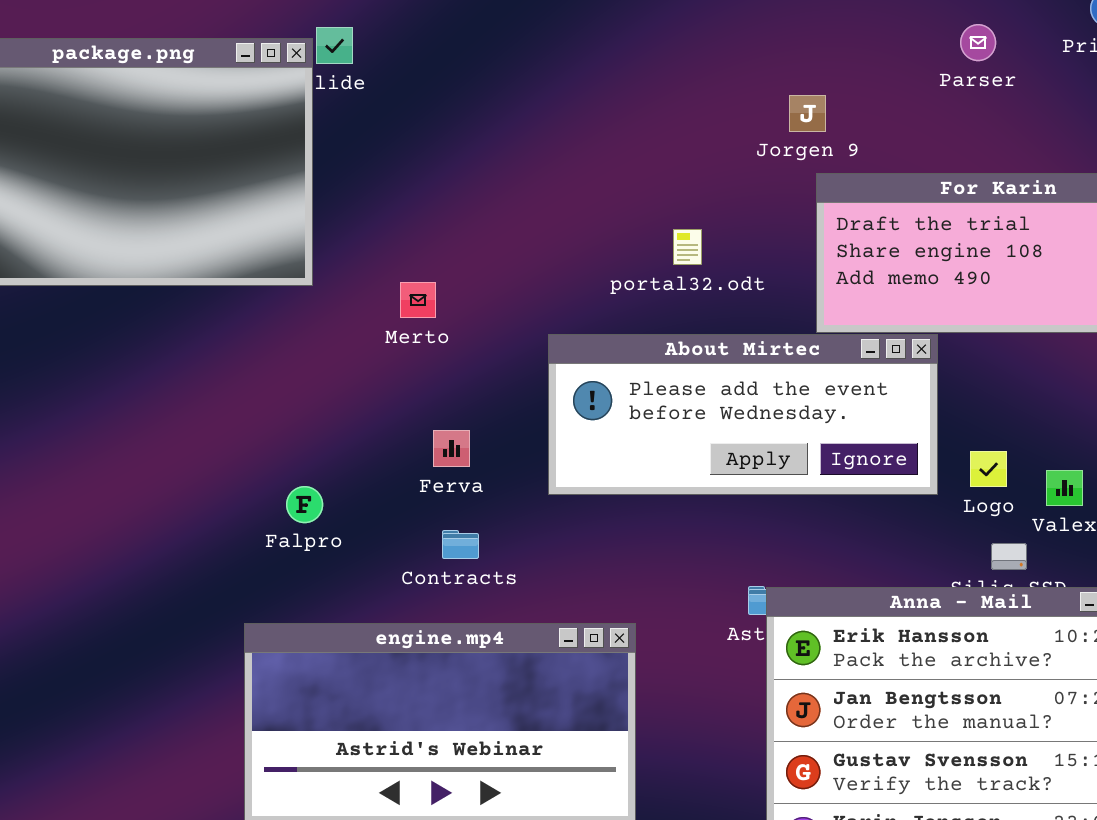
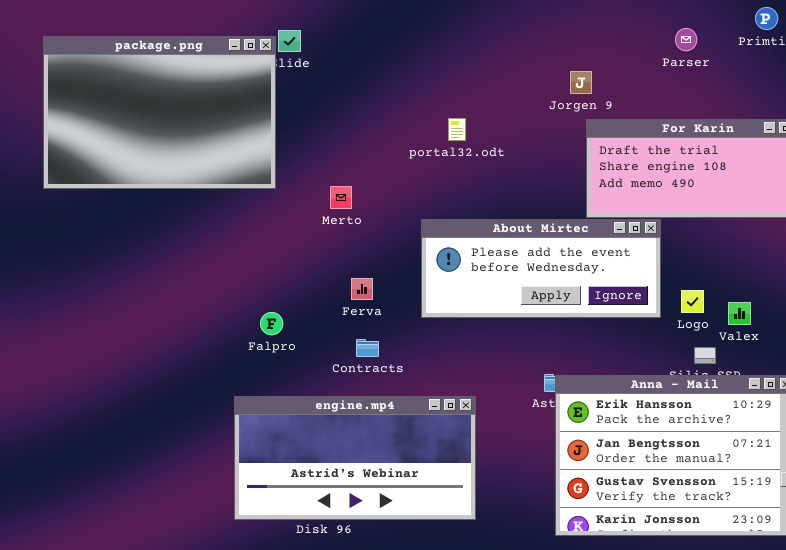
portal32.odt: [673,229,702,265] -> [448,118,466,141], moved

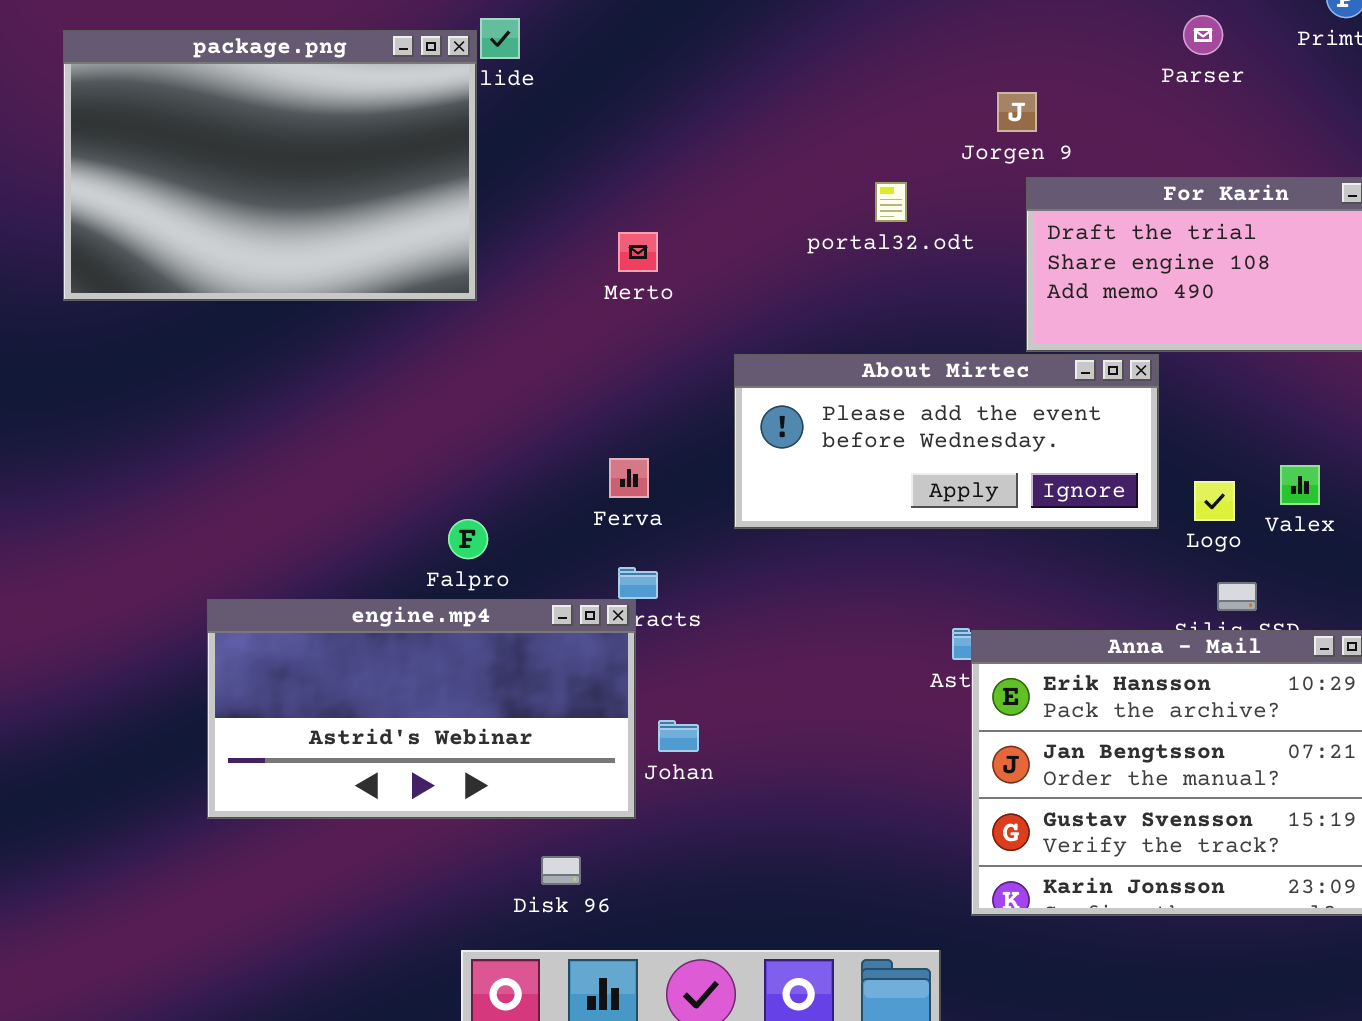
portal32.odt: [448,118,466,141] -> [875,182,907,222], moved
Merto: [330,186,352,209] -> [618,232,658,272], moved
Valex: [728,302,751,325] -> [1280,465,1320,505], moved
engine.mp4: [234,396,476,520] -> [207,599,636,819], moved

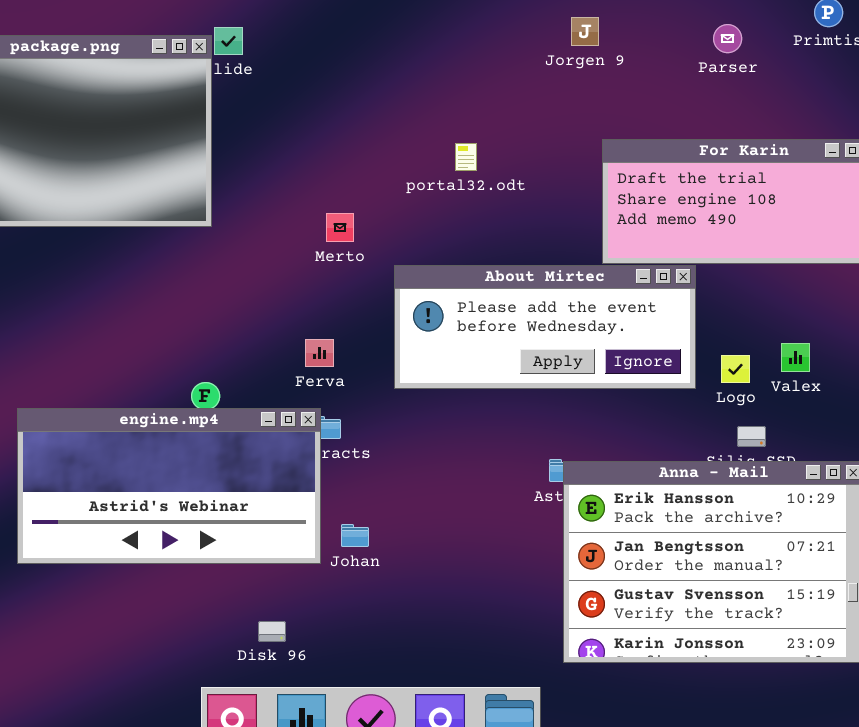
Jorgen 9: [997,92,1037,132] -> [571,17,599,46], moved
portal32.odt: [875,182,907,222] -> [455,143,477,171], moved
Merto: [618,232,658,272] -> [326,213,354,242], moved
engine.mp4: [207,599,636,819] -> [17,408,321,564], moved

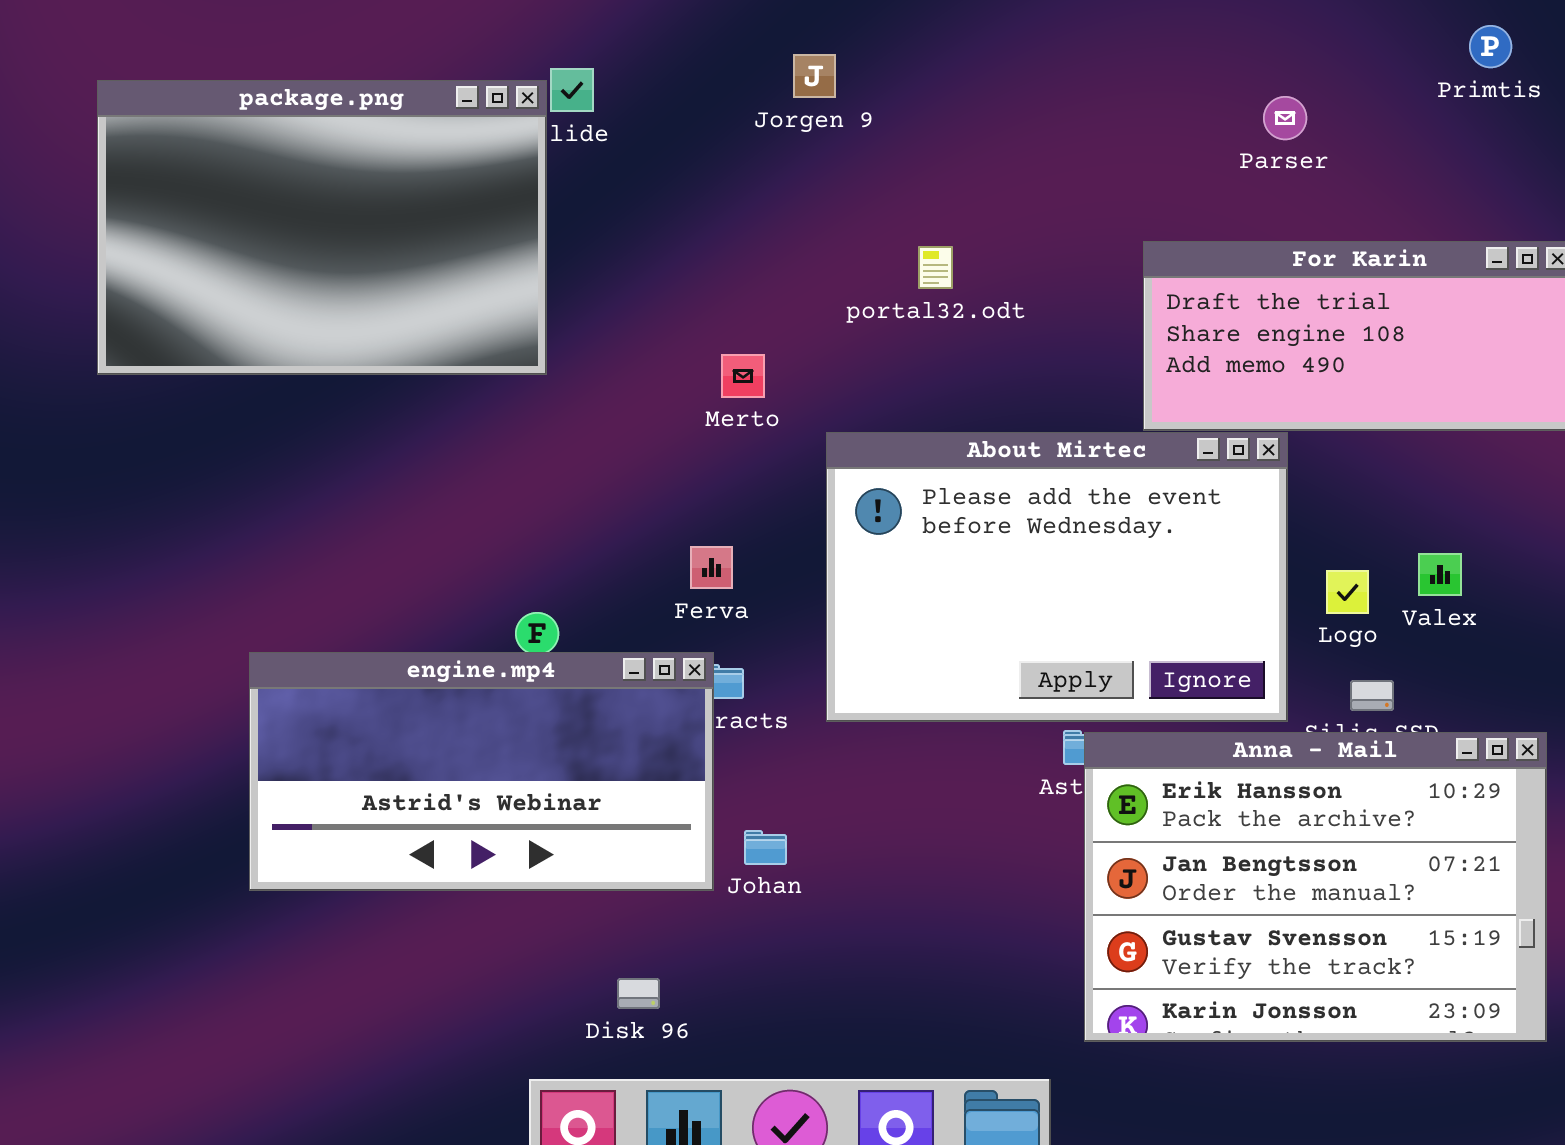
Jorgen 9: [571,17,599,46] -> [793,54,836,98], moved
Parser: [713,24,742,53] -> [1263,96,1307,140], moved
About Mirtec: [394,265,696,389] -> [826,432,1288,722], resized

